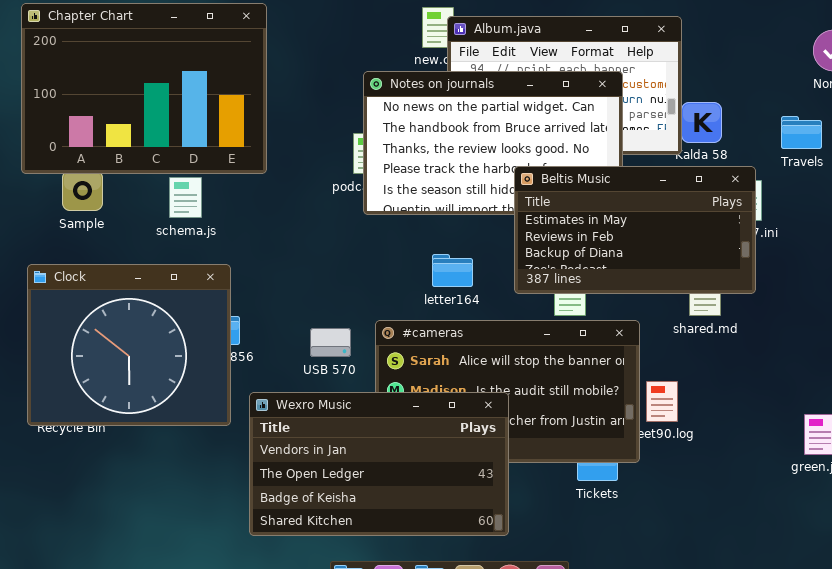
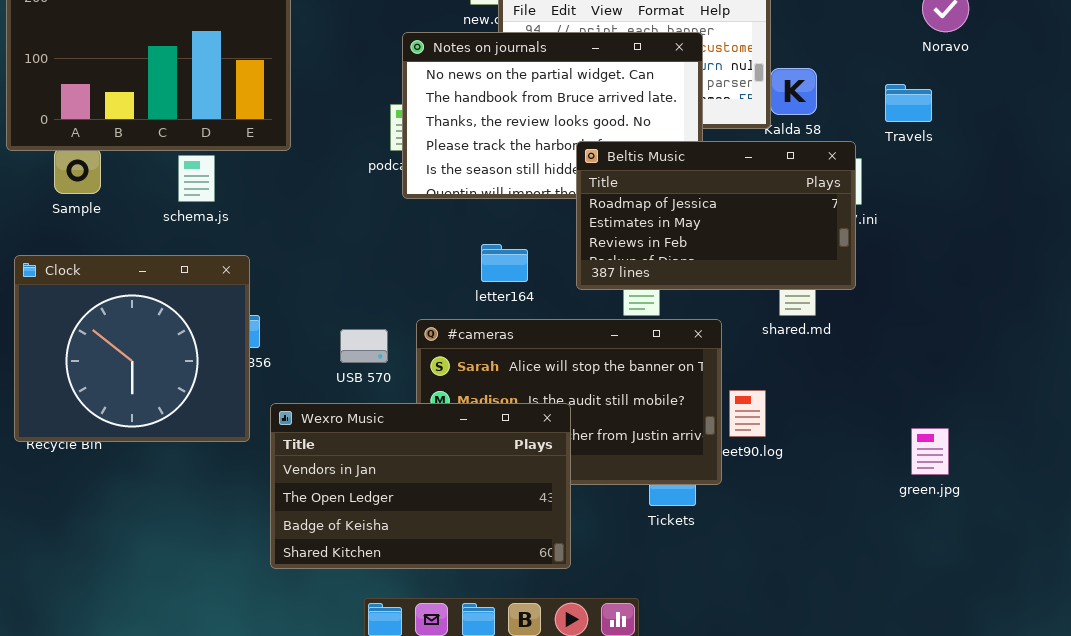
Beltis Music: [514,166,756,294] -> [576,141,856,290], scrolled up 1 row

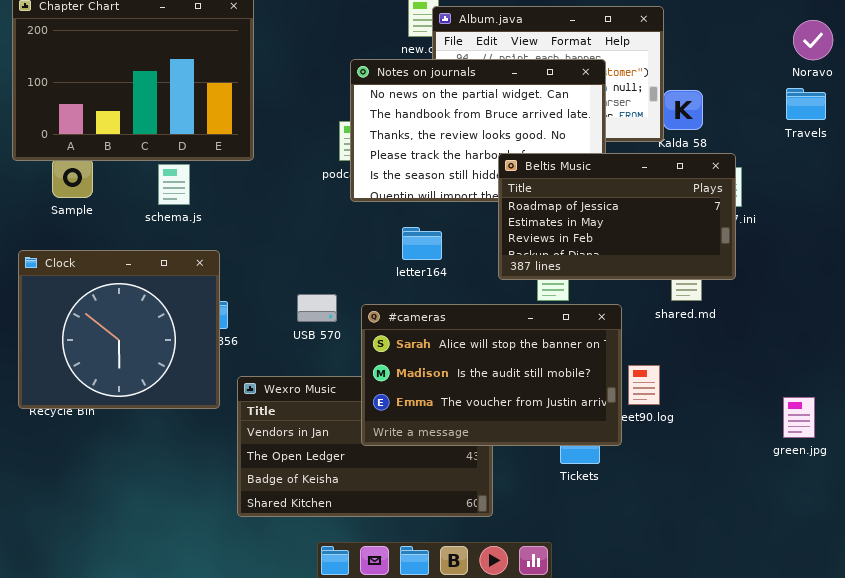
Travels: [885,84,932,122] -> [786,88,826,120], moved
letter164: [481,244,528,282] -> [402,227,442,260], moved
#cameras: [416,319,722,485] -> [361,304,622,446], raised
USB 570: [340,329,388,363] -> [297,294,337,322], moved

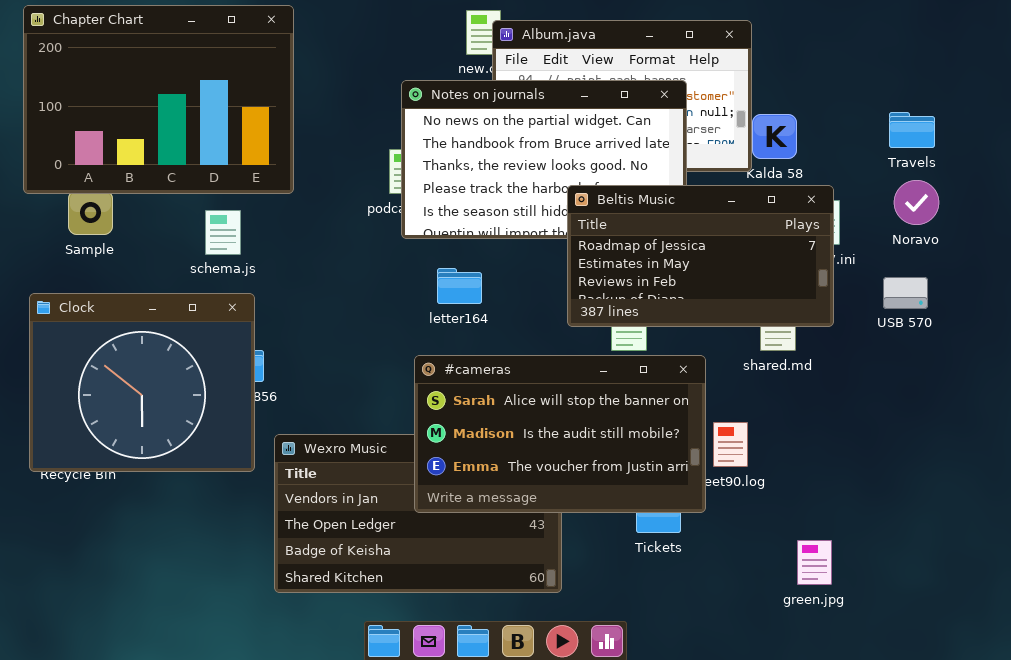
Noravo: [793,20,833,60] -> [894,180,939,225], moved
schema.js: [158,164,190,205] -> [205,210,241,255], moved
letter164: [402,227,442,260] -> [437,268,482,304], moved
USB 570: [297,294,337,322] -> [883,277,928,309], moved
green.jpg: [783,397,815,438] -> [797,540,832,585], moved

